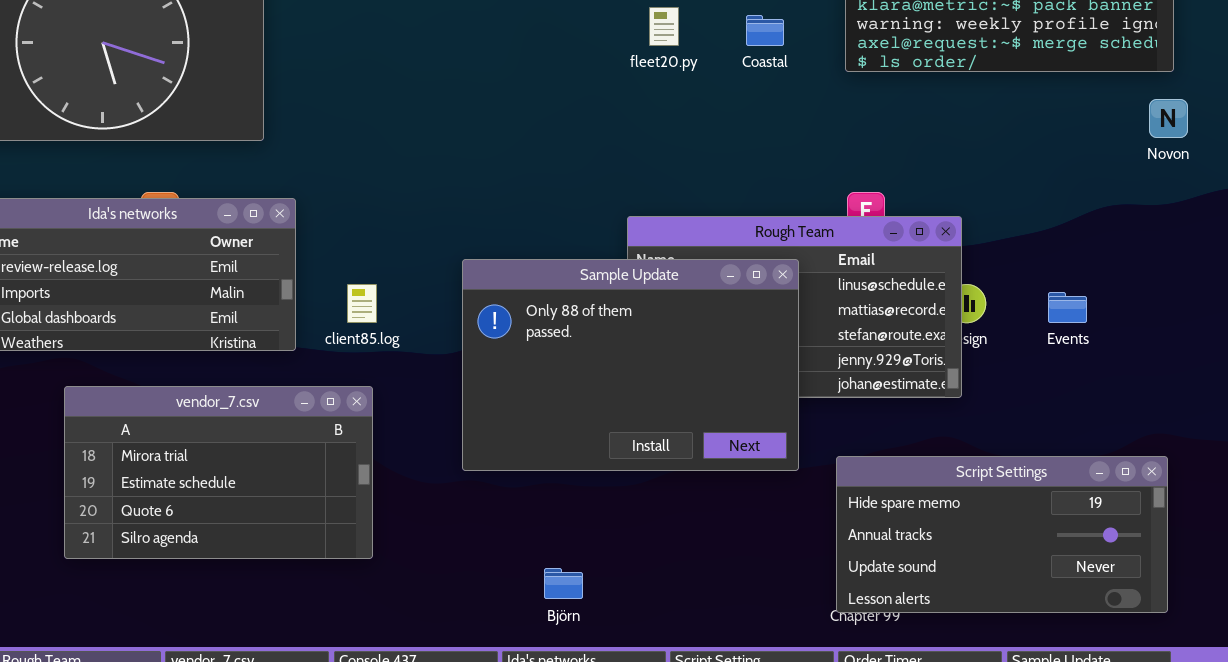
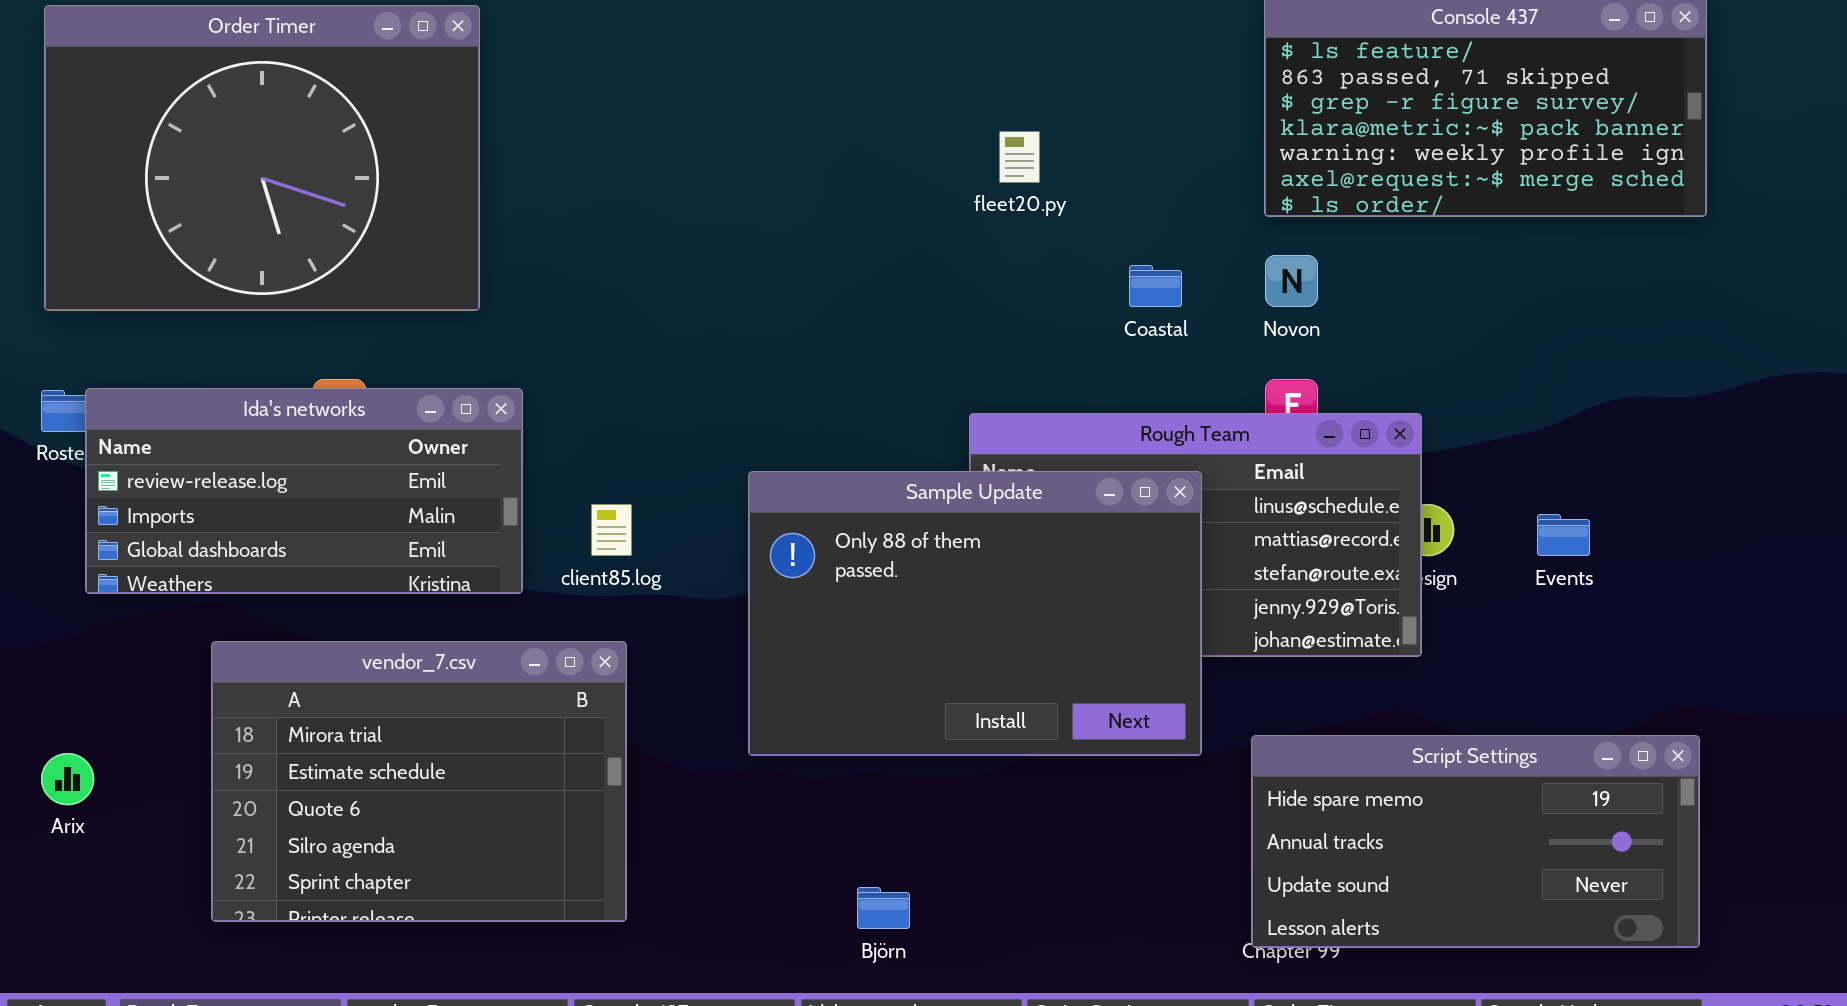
Coastal: [746,15,784,46] -> [1129,265,1182,307], moved
Novon: [1149,99,1188,138] -> [1265,255,1318,307], moved
vendor_7.csv: [64,386,373,559] -> [211,641,627,922], resized

